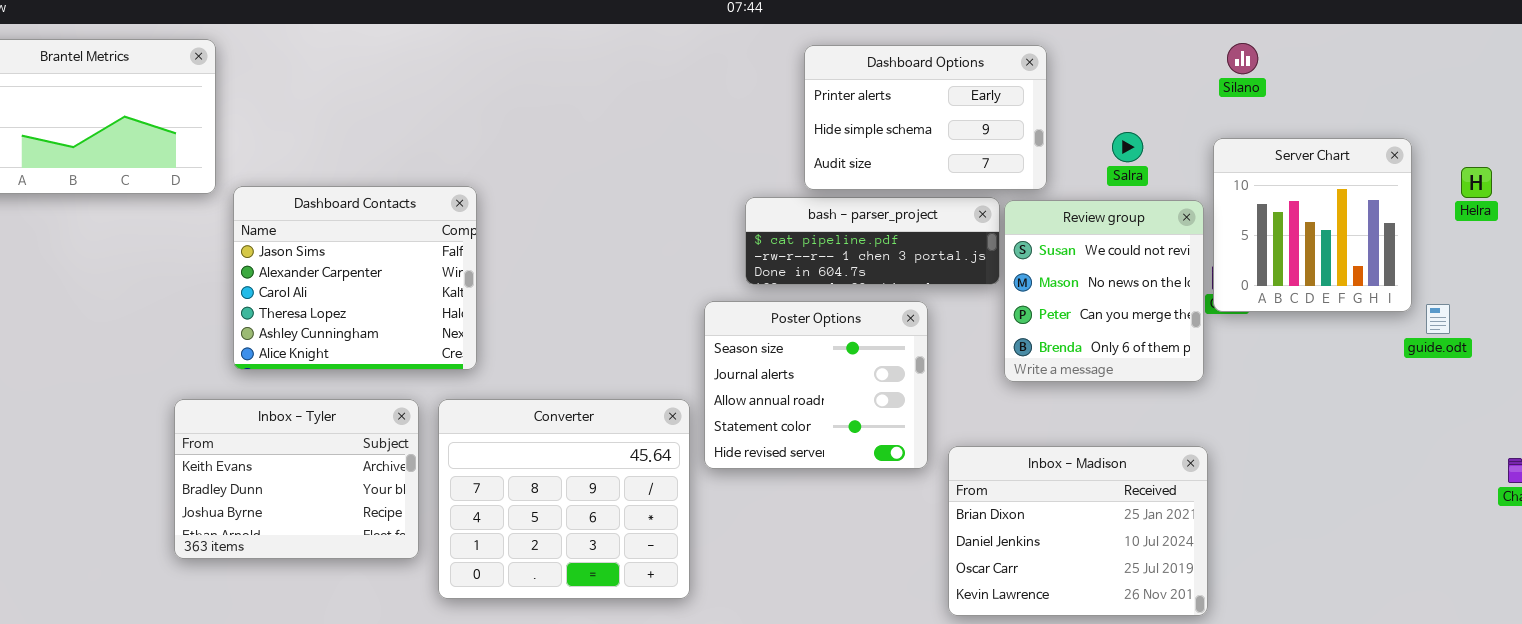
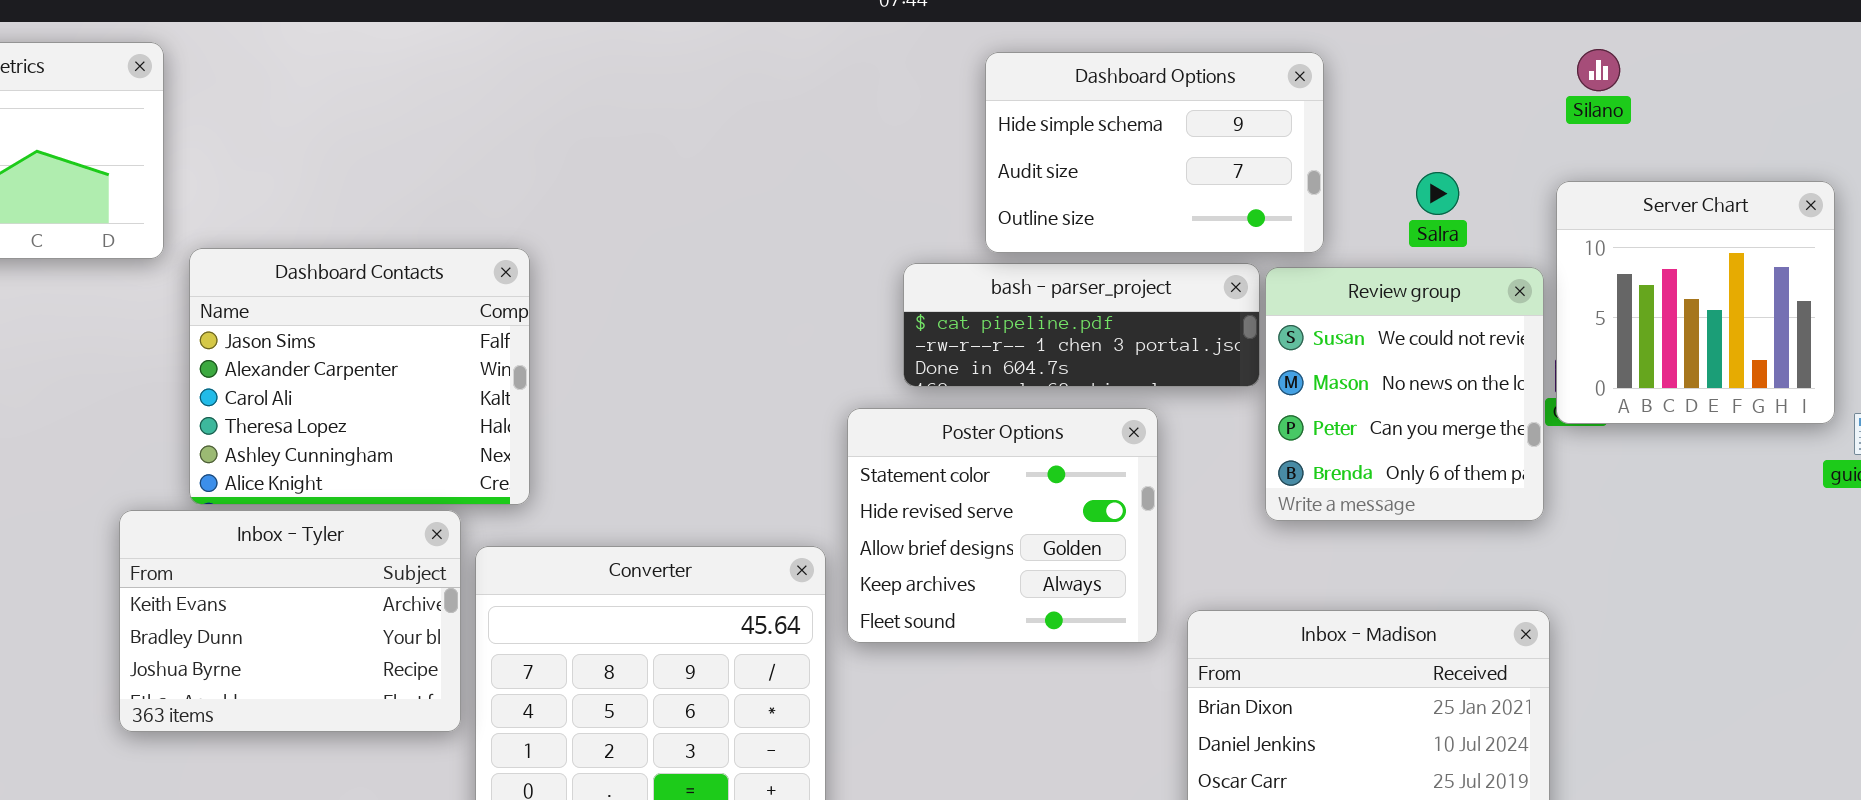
Dashboard Options: [804,45,1047,190] -> [985,52,1324,253], scrolled down 1 row
Poster Options: [704,301,928,469] -> [847,408,1158,643], scrolled down 3 rows
Inbox - Tyler: [174,399,419,559] -> [119,510,461,732], moved

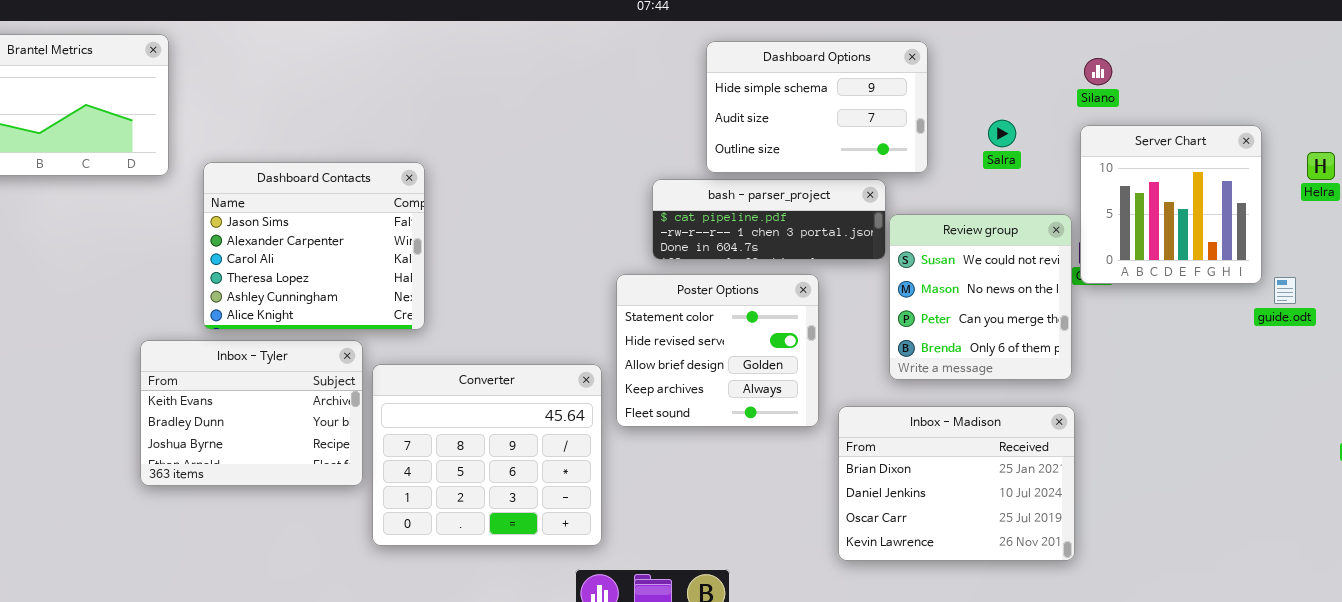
Silano: [1577,49,1620,91] -> [1084,58,1112,85], moved
Dashboard Contacts: [189,248,530,505] -> [203,162,425,330], moved
Review group: [1265,267,1544,521] -> [889,214,1072,380], moved

